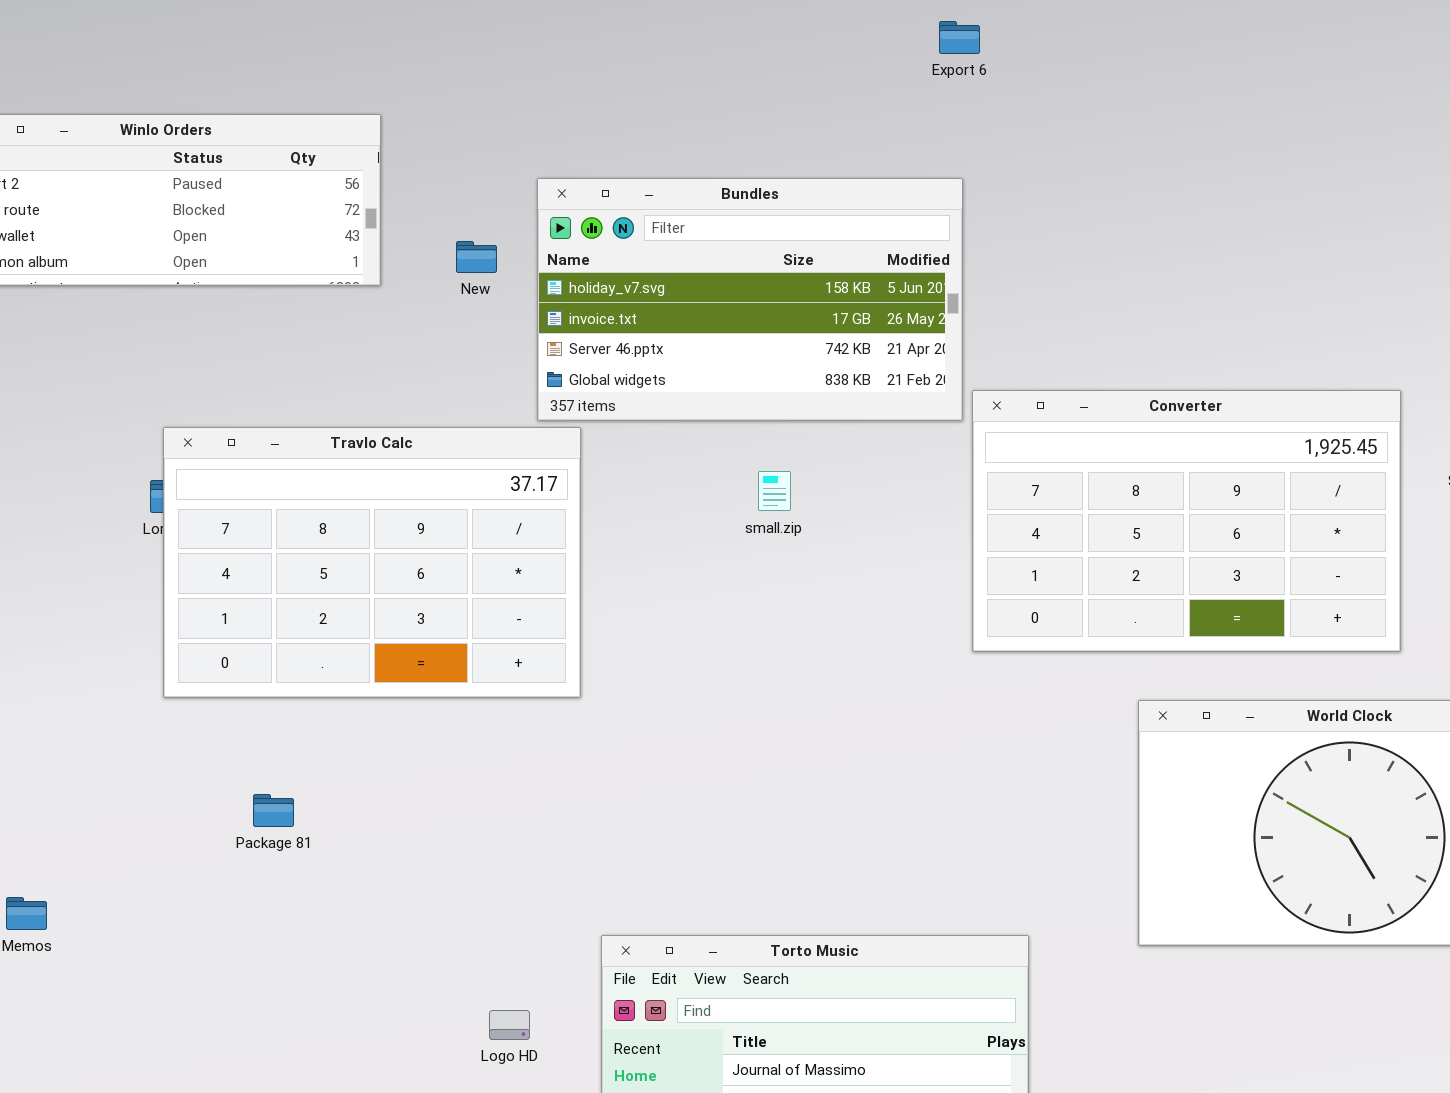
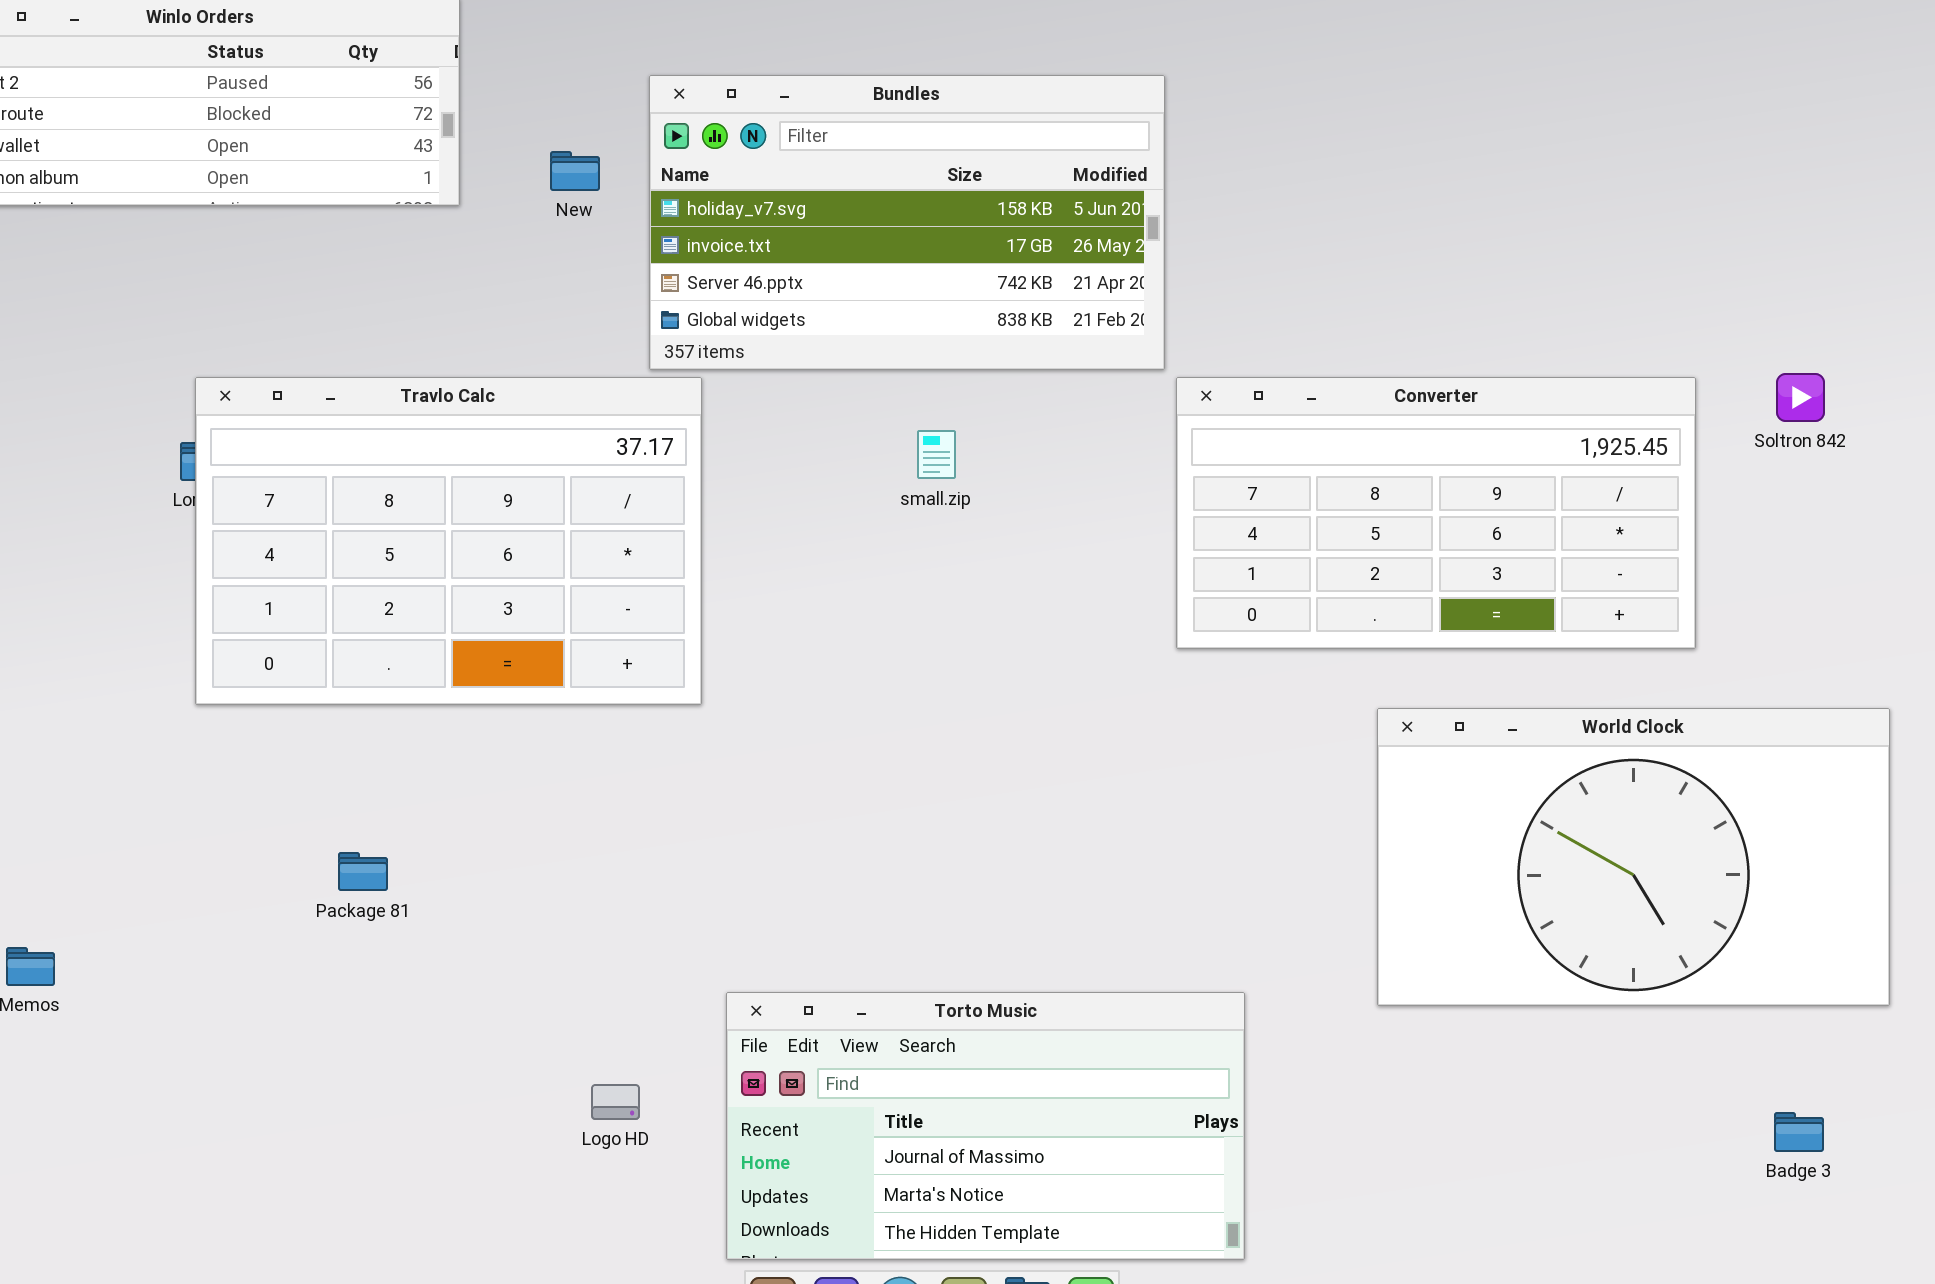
Converter: [972,390,1401,652] -> [1176,377,1696,649], resized
Package 81: [253,794,294,827] -> [338,852,388,891], moved

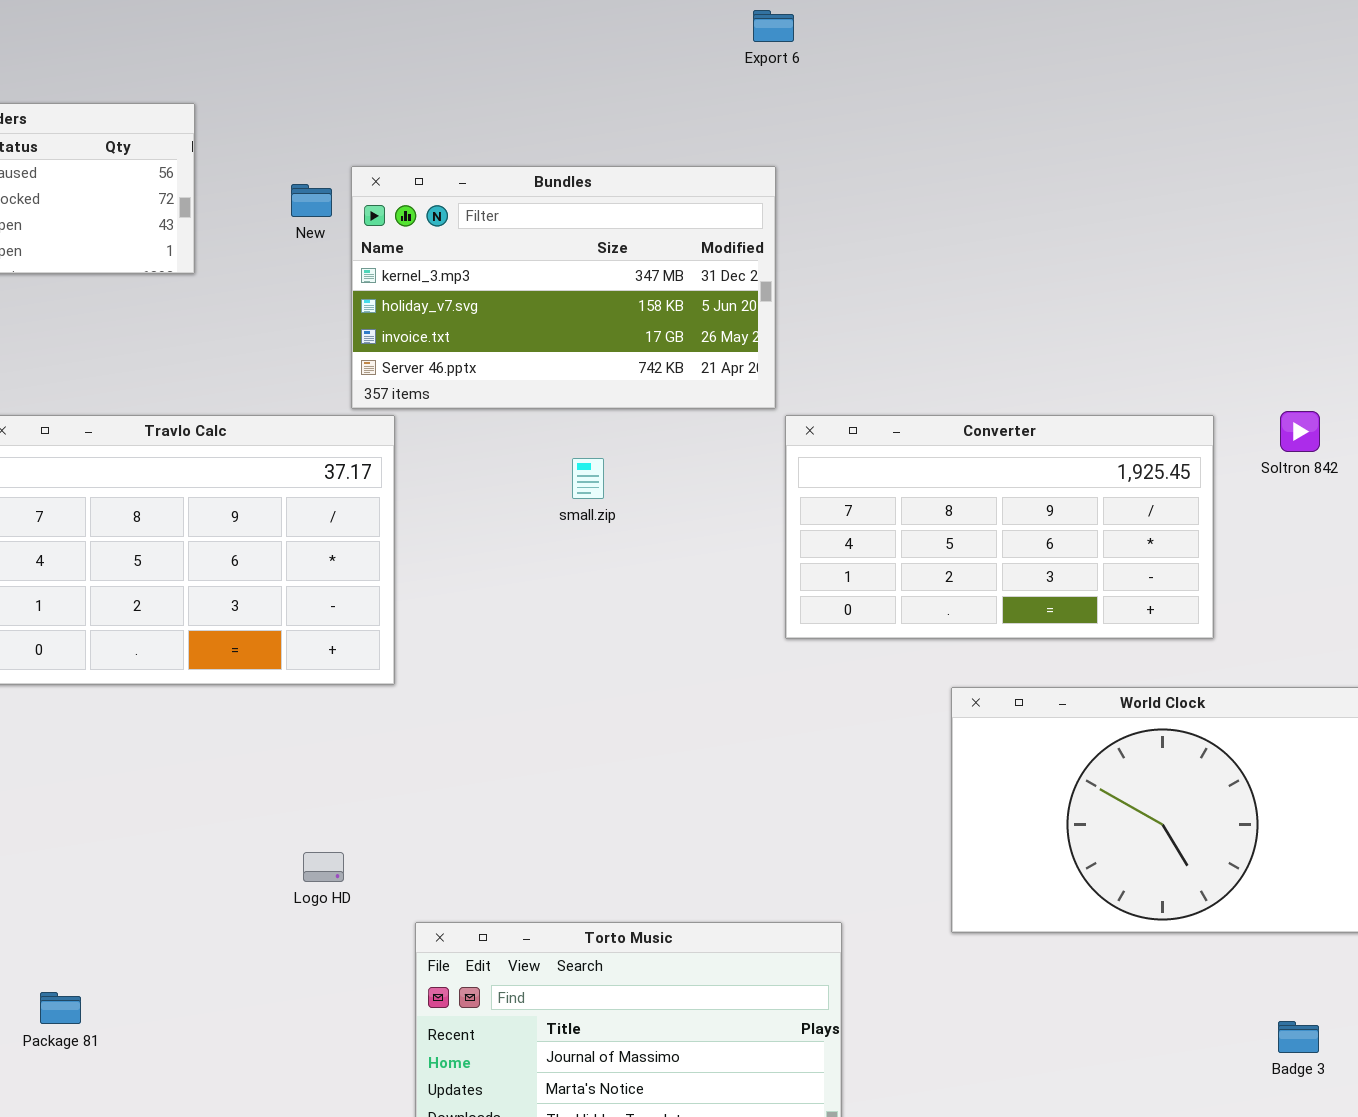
Bundles: [649,75,1165,370] -> [351,166,776,409], scrolled up 1 row
New: [550,151,600,191] -> [291,184,332,217], moved
Package 81: [338,852,388,891] -> [40,992,81,1024], moved
Logo HD: [591,1084,640,1120] -> [303,852,344,882], moved

